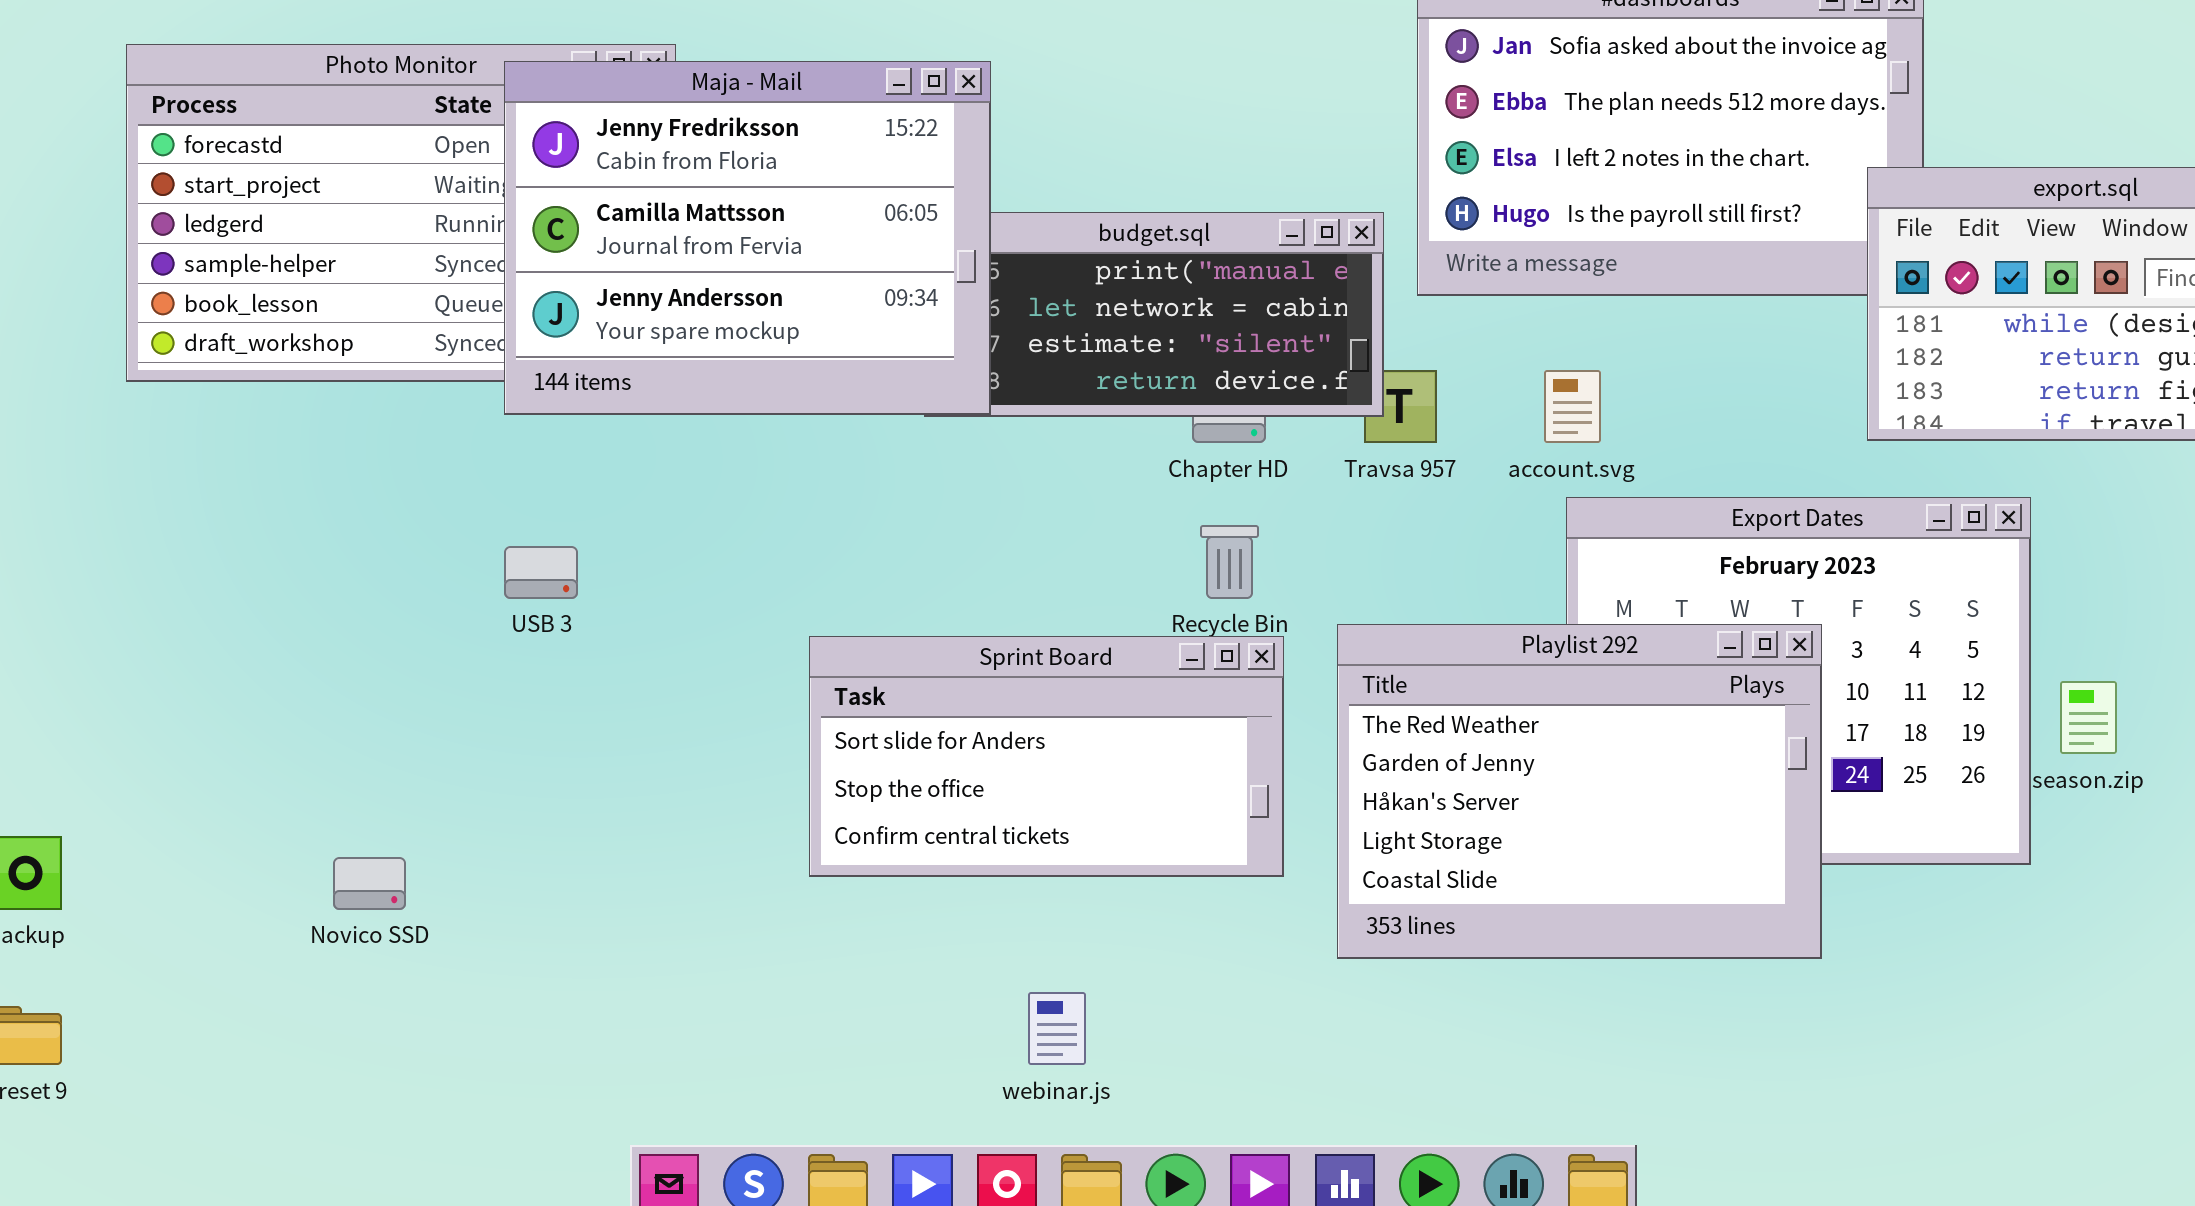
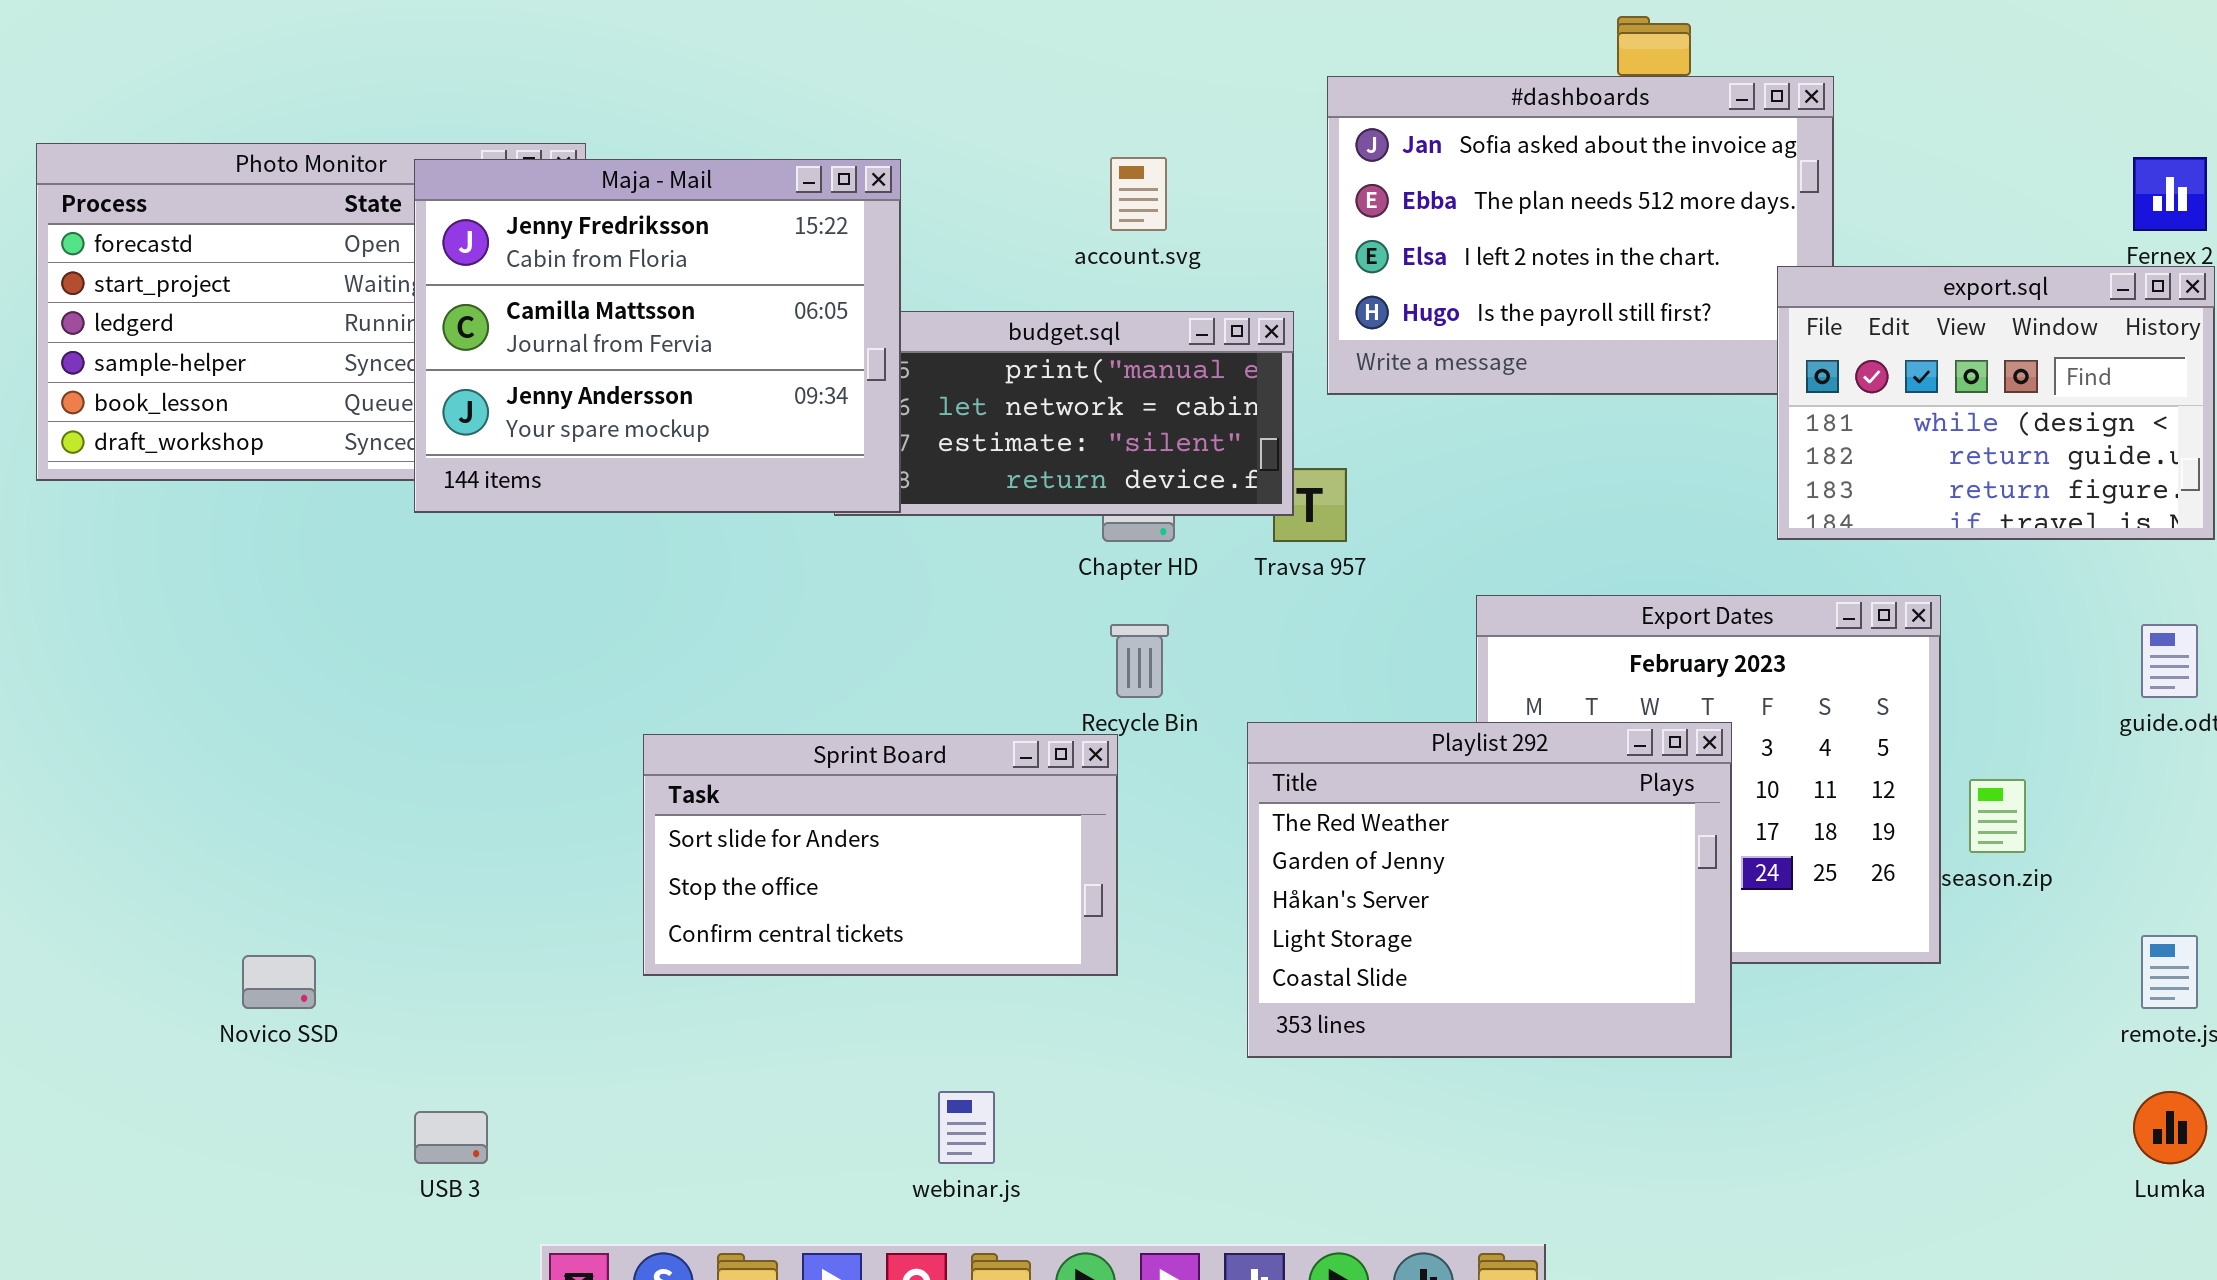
account.svg: [1544,370,1601,443] -> [1110,157,1167,231], moved
USB 3: [504,546,578,599] -> [414,1111,488,1164], moved
Sprint Board: [809,636,1284,877] -> [643,734,1118,976], moved

